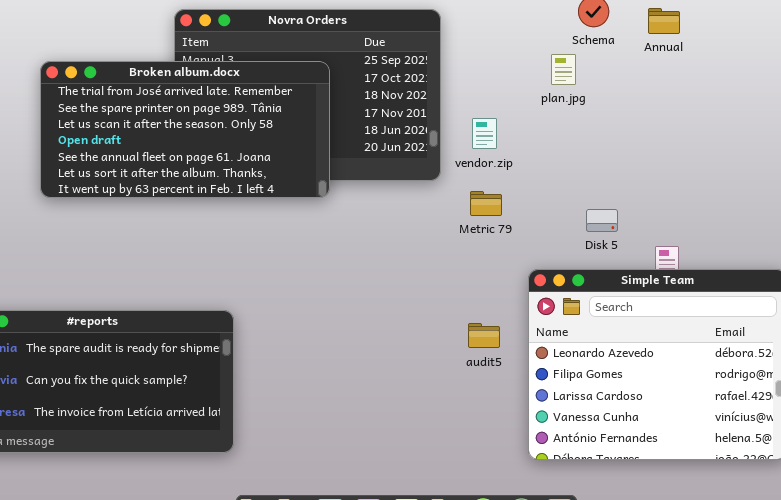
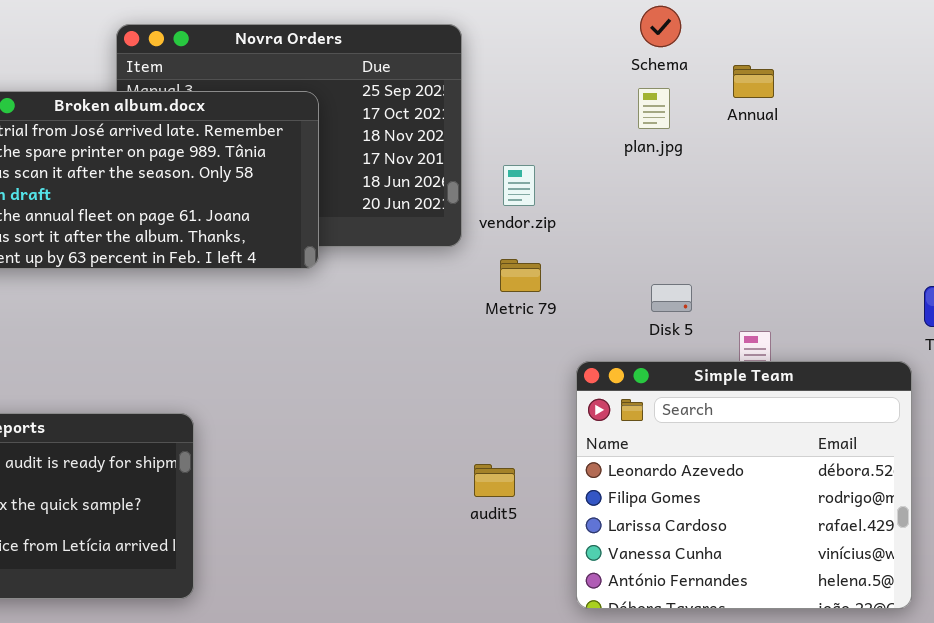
Annual: [648,8,680,34] -> [733,65,774,98], moved
plan.jpg: [551,54,576,85] -> [638,88,670,129], moved
audit5: [468,323,500,348] -> [474,464,515,497], moved

